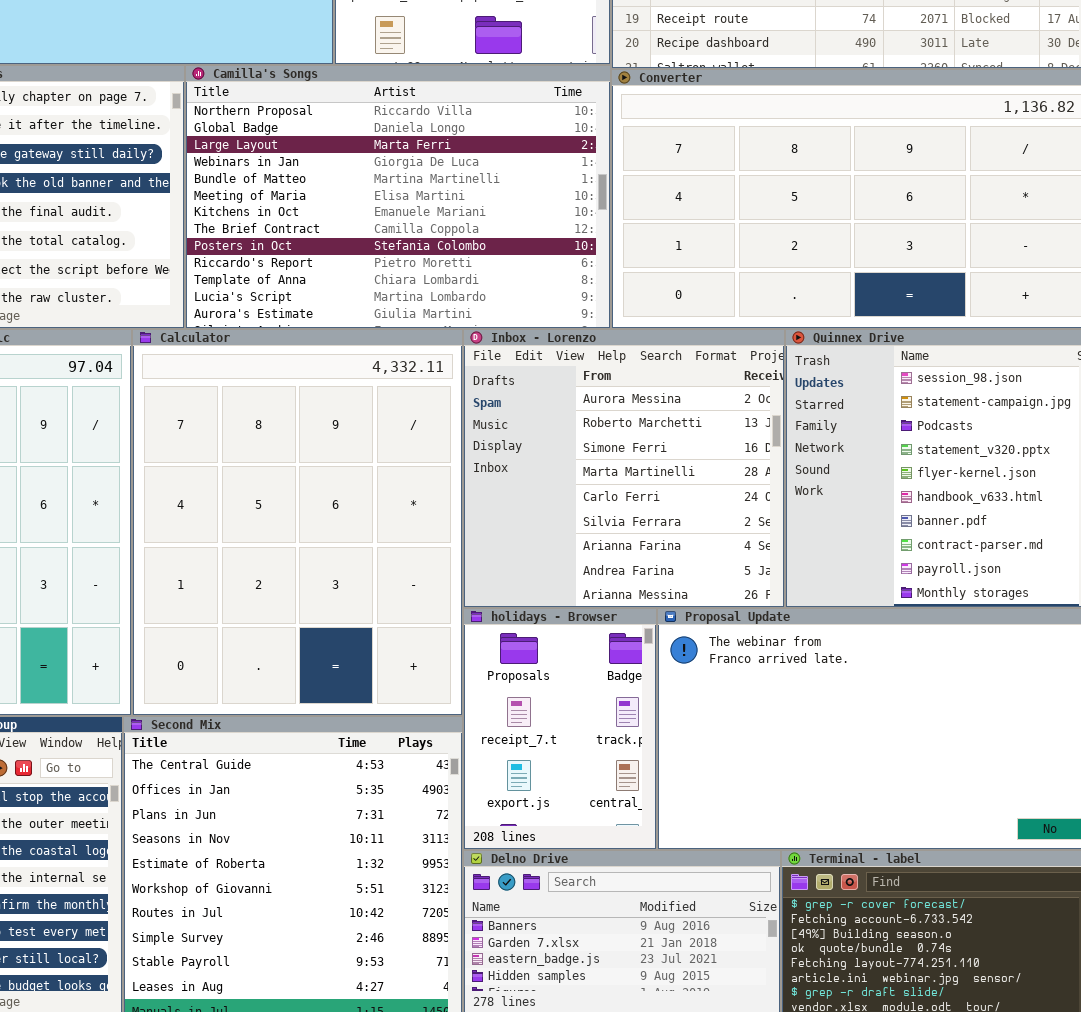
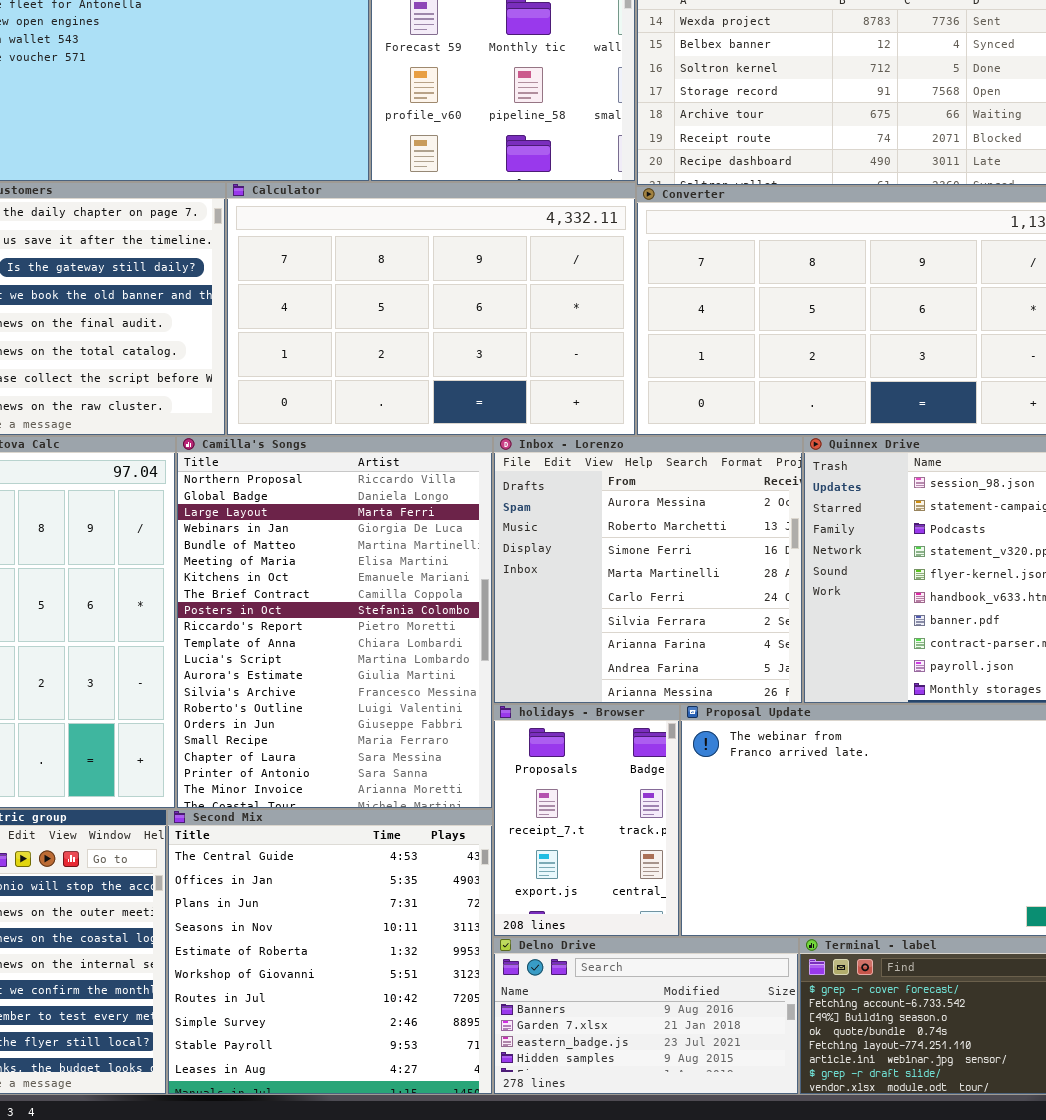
Camilla's Songs: [185,65,611,329] -> [176,436,493,809], moved, resized
Calculator: [132,329,463,716] -> [226,182,636,436], moved, resized

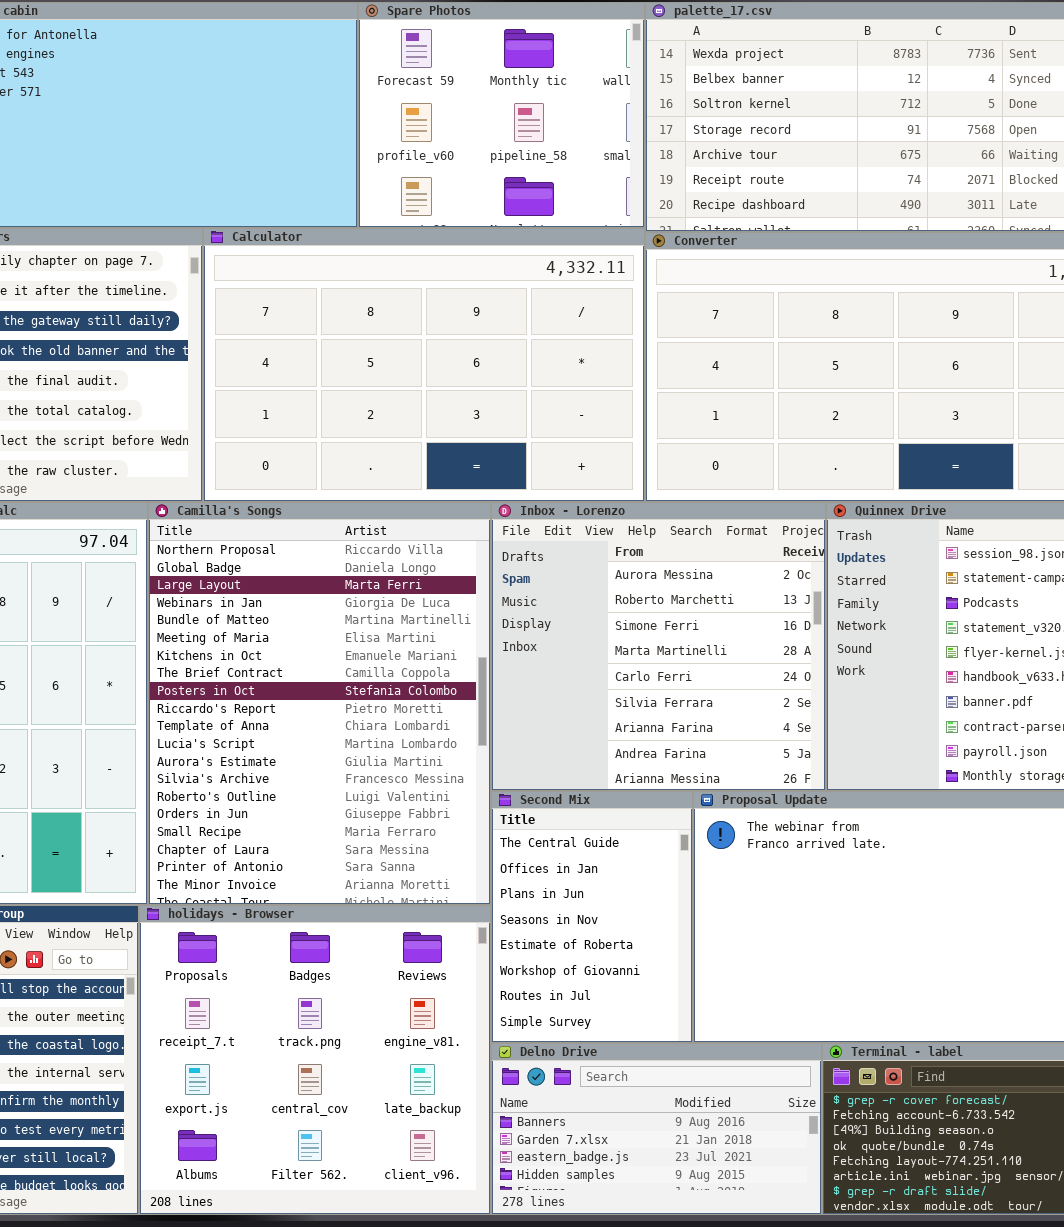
holidays - Browser: [493,704,680,937] -> [139,905,491,1215], moved, resized
Second Mix: [167,809,493,1095] -> [491,791,693,1043], moved, resized

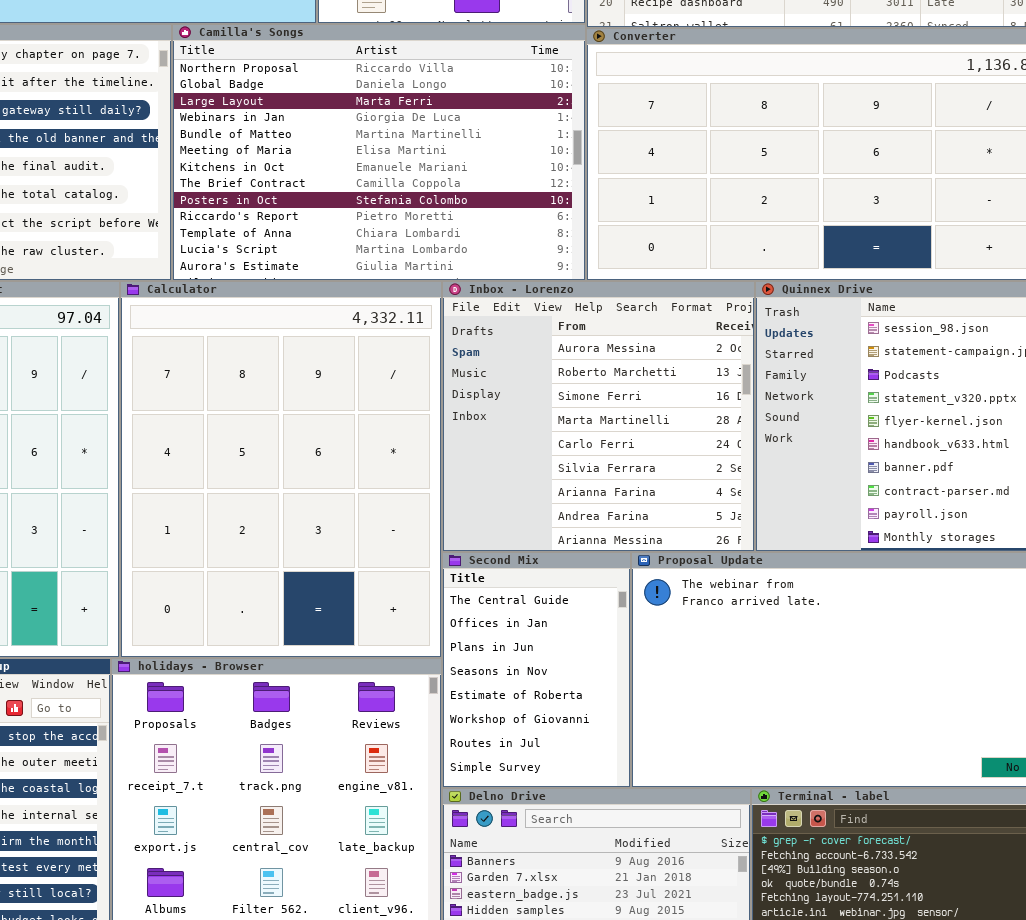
Calculator: [203,228,645,502] -> [120,281,442,658], moved, resized
Camilla's Songs: [148,502,491,905] -> [172,24,586,281], moved, resized

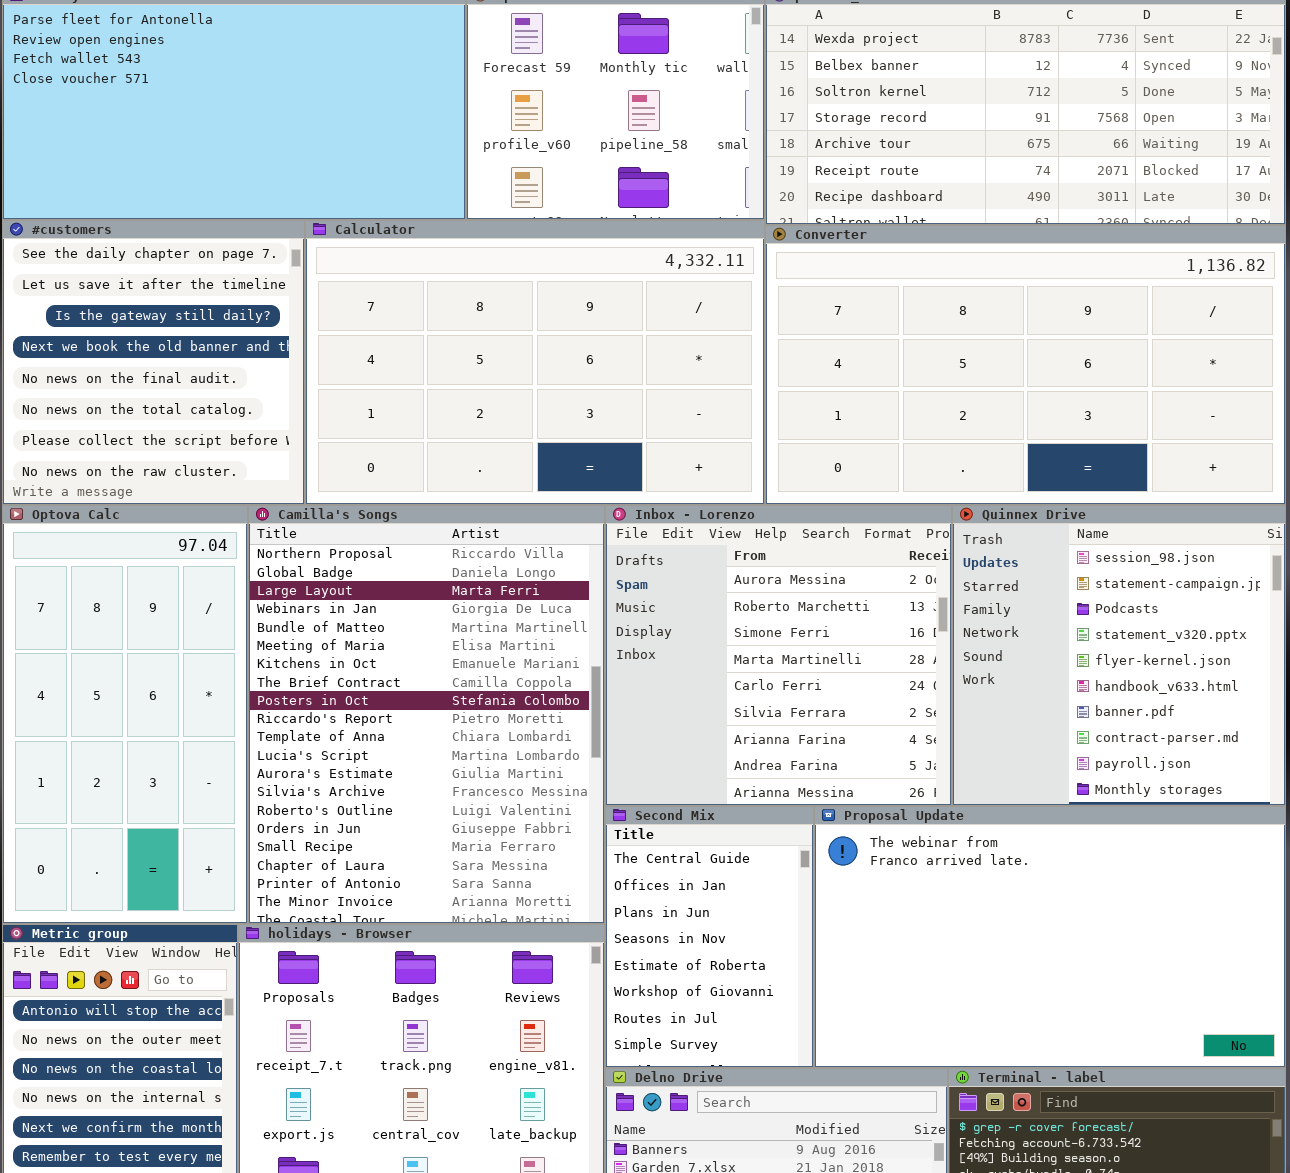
Camilla's Songs: [172,24,586,281] -> [248,505,605,924], moved, resized
Calculator: [120,281,442,658] -> [305,220,765,505], moved, resized

